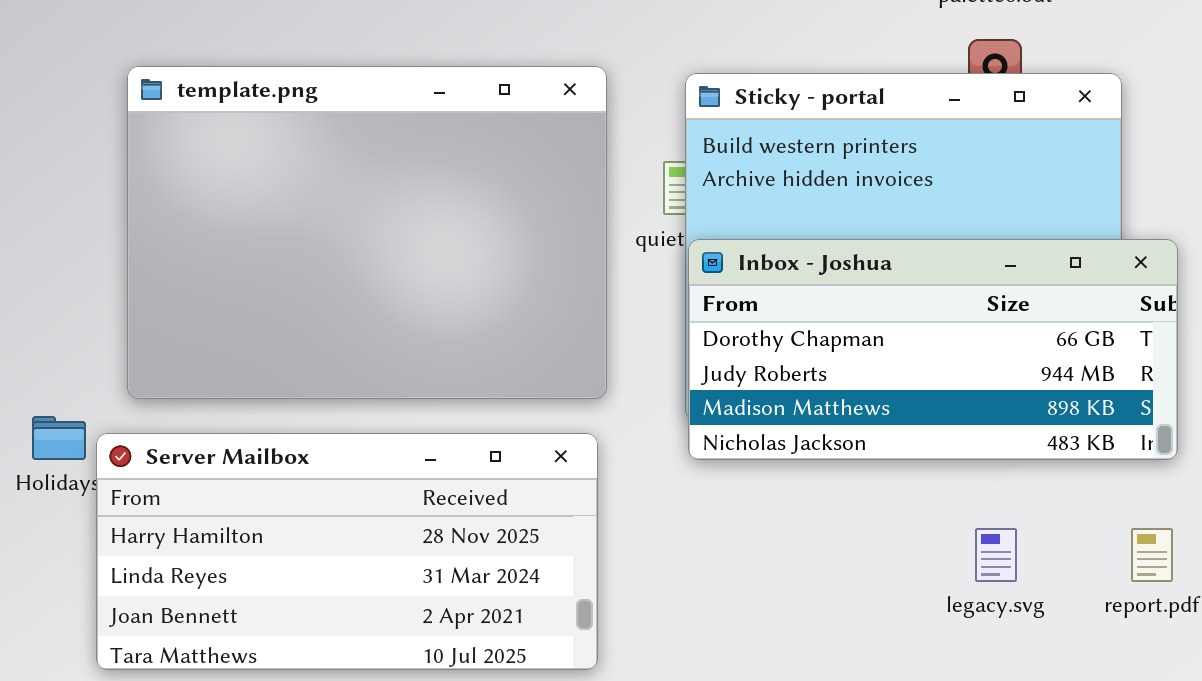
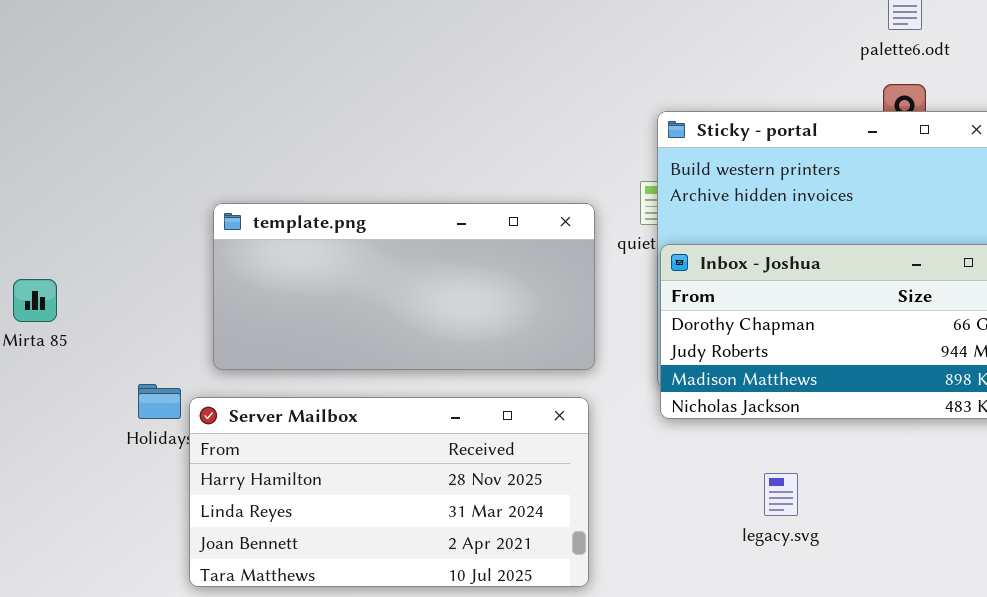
template.png: [127,66,607,399] -> [213,203,595,370], resized
legacy.svg: [975,528,1017,582] -> [764,473,798,516], moved

